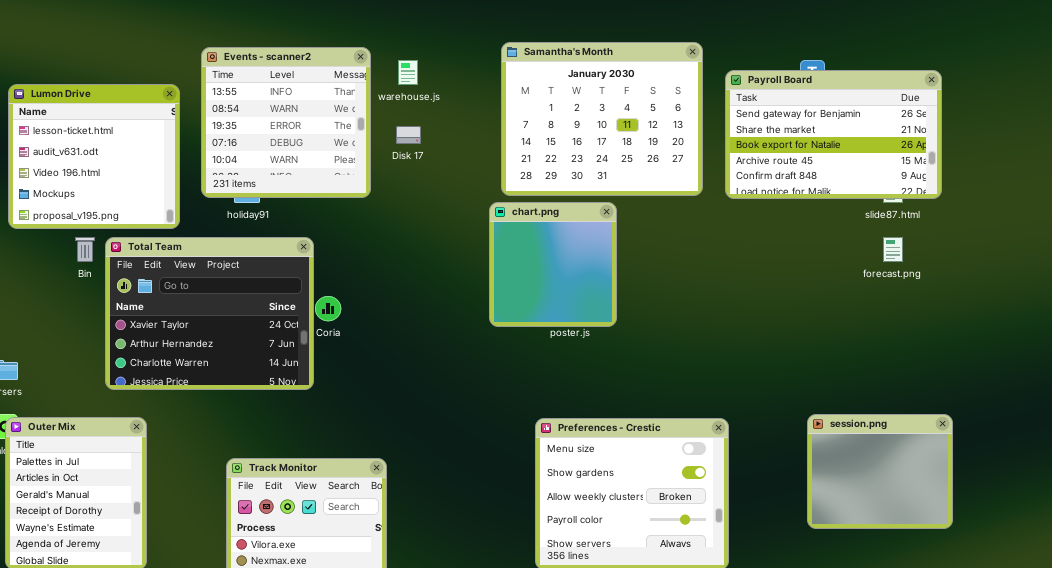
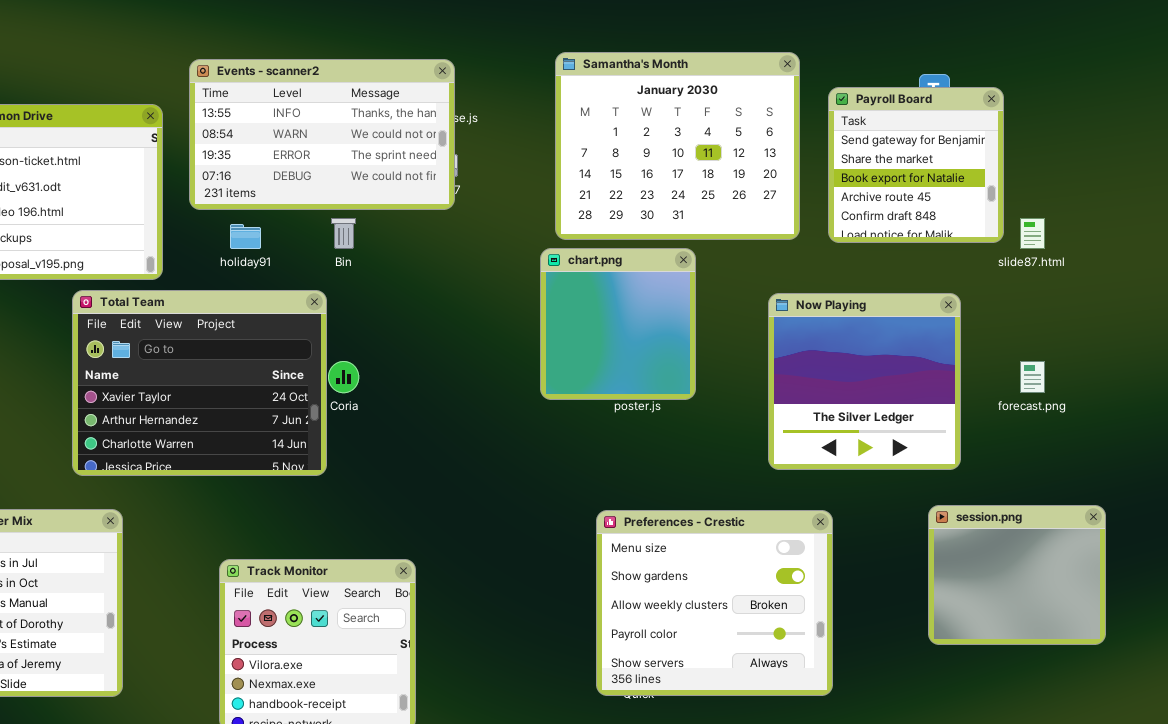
Events - scanner2: [201,47,371,198] -> [189,59,455,210], resized
Payroll Board: [725,70,942,199] -> [828,87,1004,243], resized
Bin: [75,237,95,262] -> [331,218,356,249], moved
forecast.png: [883,237,903,262] -> [1020,361,1045,393], moved
Now Playing: none -> [768,293,961,470], opened

